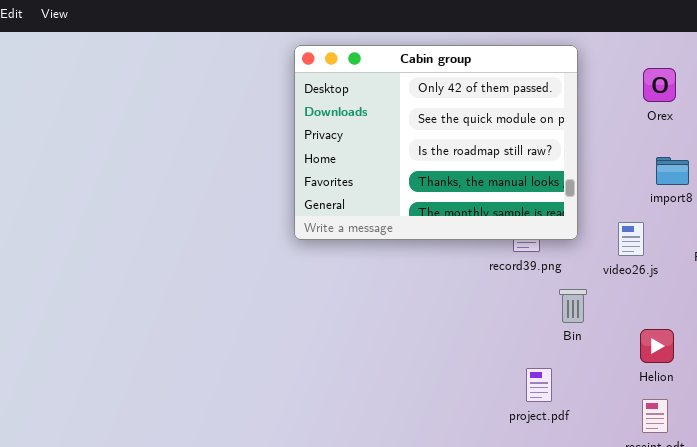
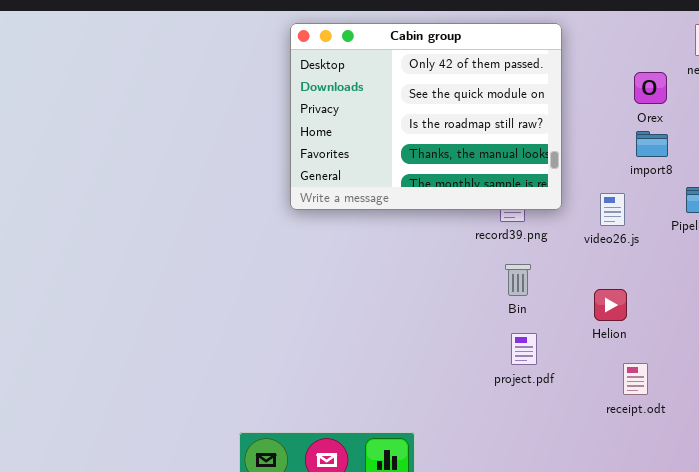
Orex: [643,68,676,102] -> [634,72,667,104], moved
Bin: [559,289,587,323] -> [505,264,531,296], moved
Helion: [640,329,674,363] -> [594,289,627,321], moved

